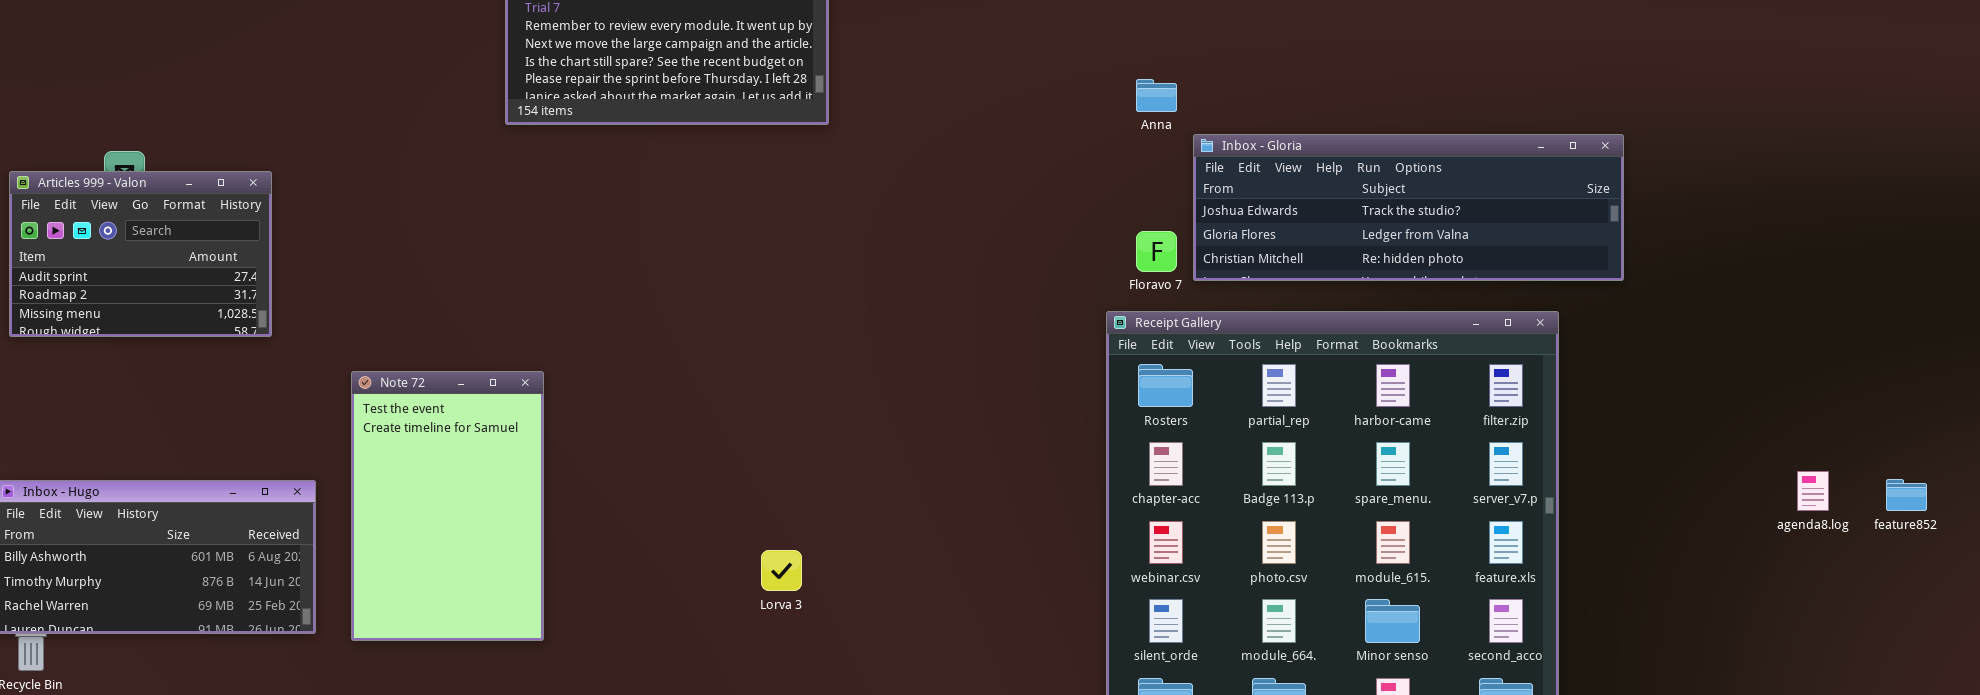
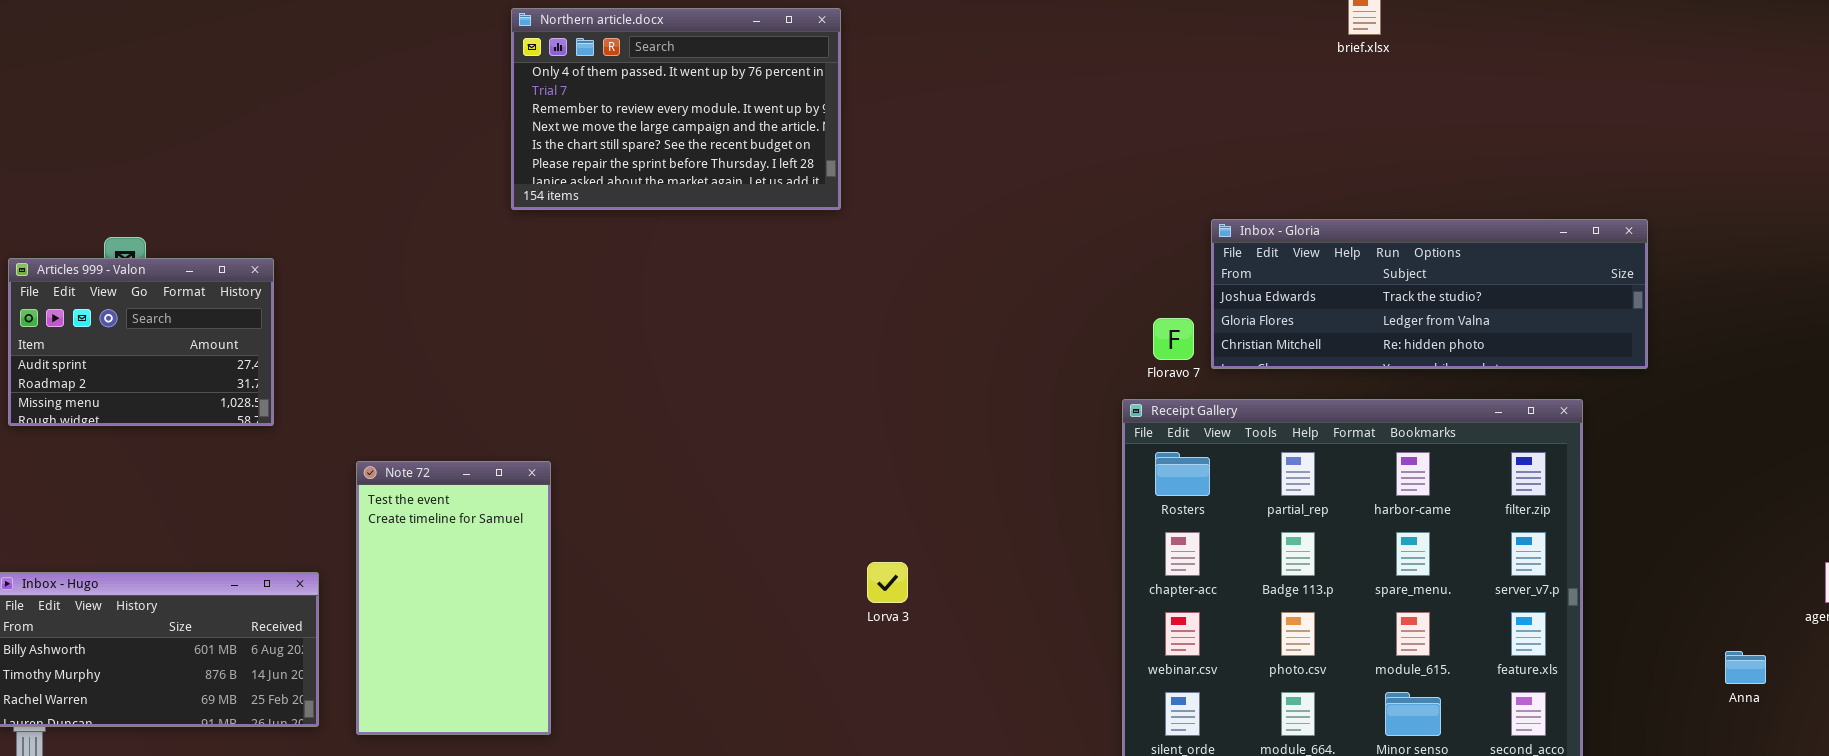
Anna: [1136,79,1177,112] -> [1725,651,1766,684], moved
Lorva 3: [761,550,802,591] -> [867,562,908,603], moved

